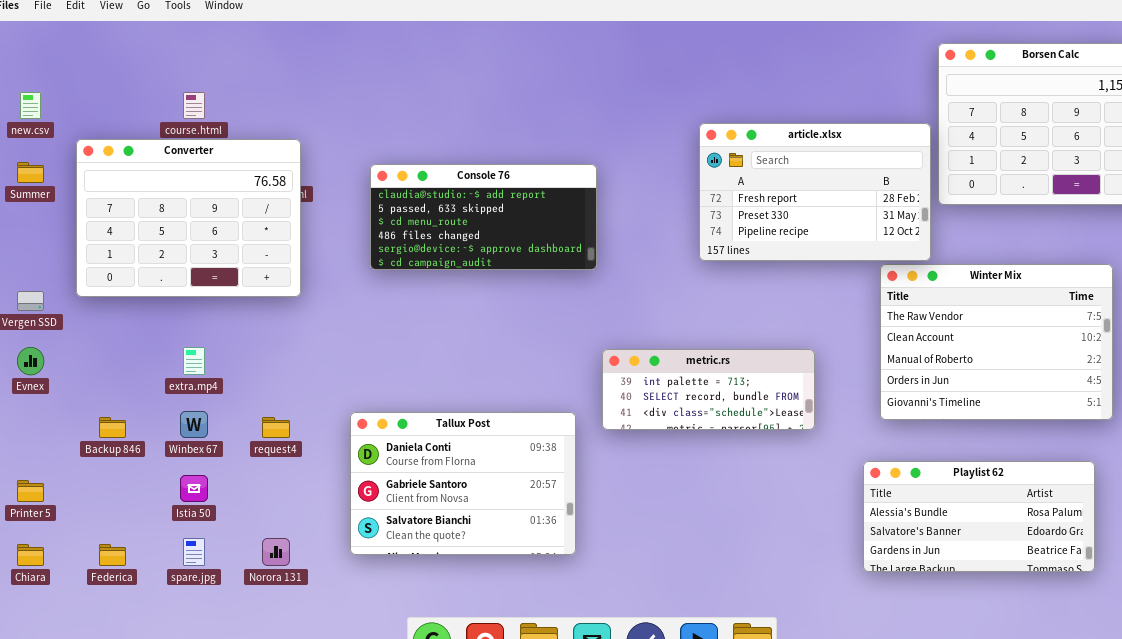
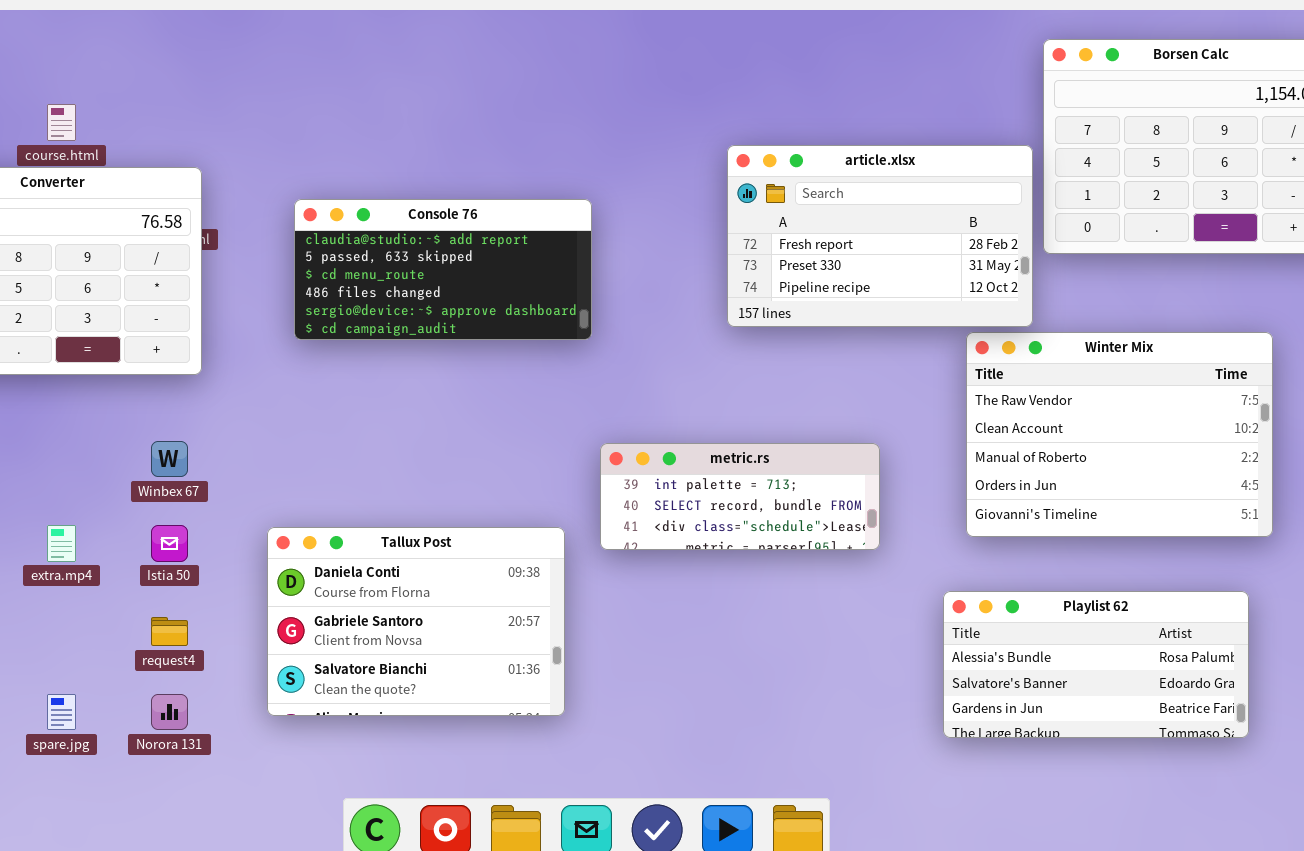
extra.mp4: [183,347,205,375] -> [47,525,76,562], moved
Winbex 67: [180,411,208,438] -> [151,441,188,477], moved
request4: [262,417,290,438] -> [151,617,188,646], moved
Istia 50: [180,475,208,502] -> [151,525,188,562], moved

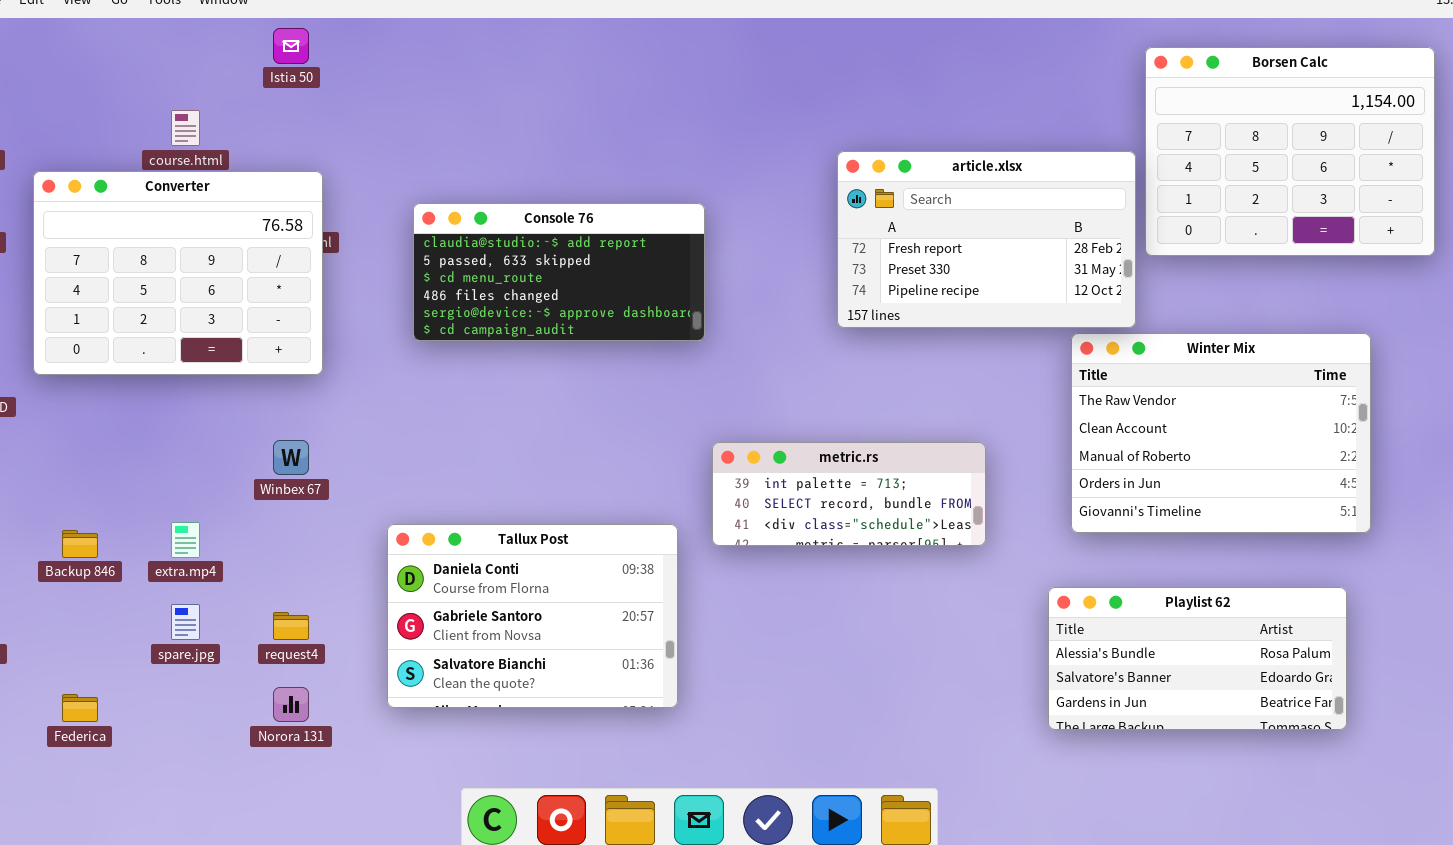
Istia 50: [151,525,188,562] -> [273,28,309,64], moved
spare.jpg: [47,694,76,730] -> [171,604,200,640], moved

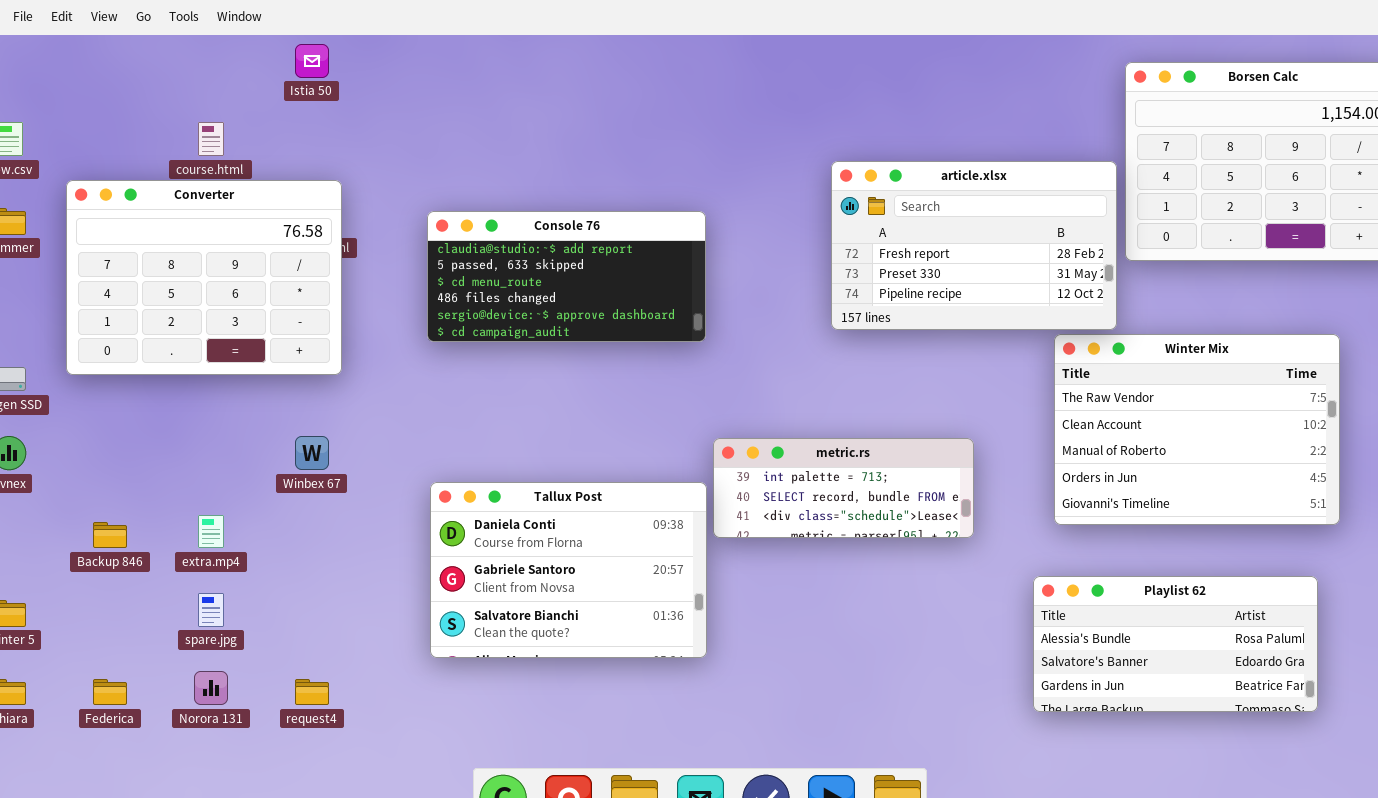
Tallux Post: [387,524,678,708] -> [430,482,707,658], moved
request4: [273,612,309,640] -> [295,679,329,705], moved
Norora 131: [273,687,309,722] -> [194,671,228,705], moved

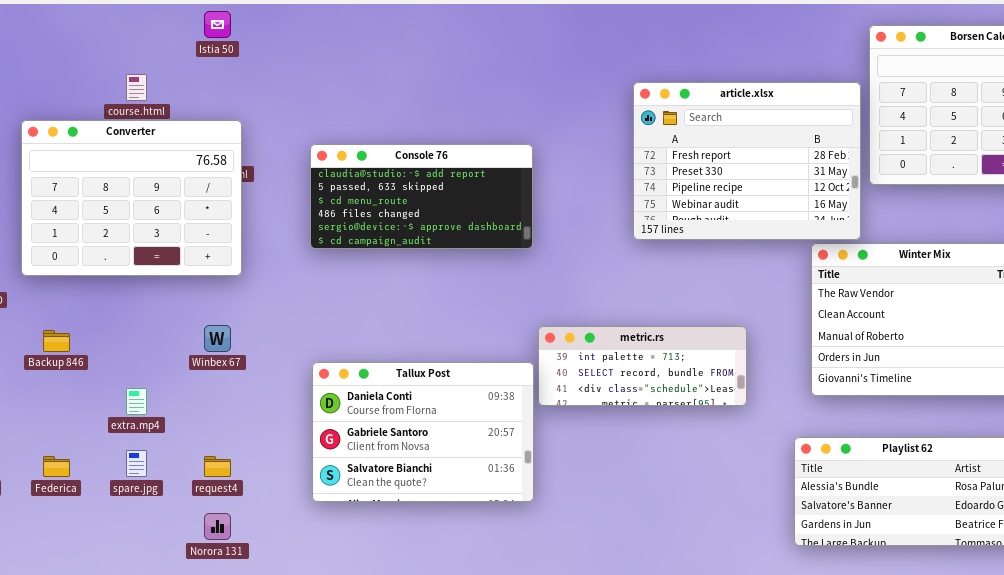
article.xlsx: [831,161,1117,330] -> [633,82,861,240], resized
Backup 846: [93,522,127,548] -> [43,330,70,352], moved
Norora 131: [194,671,228,705] -> [204,513,231,540], moved
Federica: [93,679,127,705] -> [43,456,70,477], moved
request4: [295,679,329,705] -> [204,456,231,477], moved

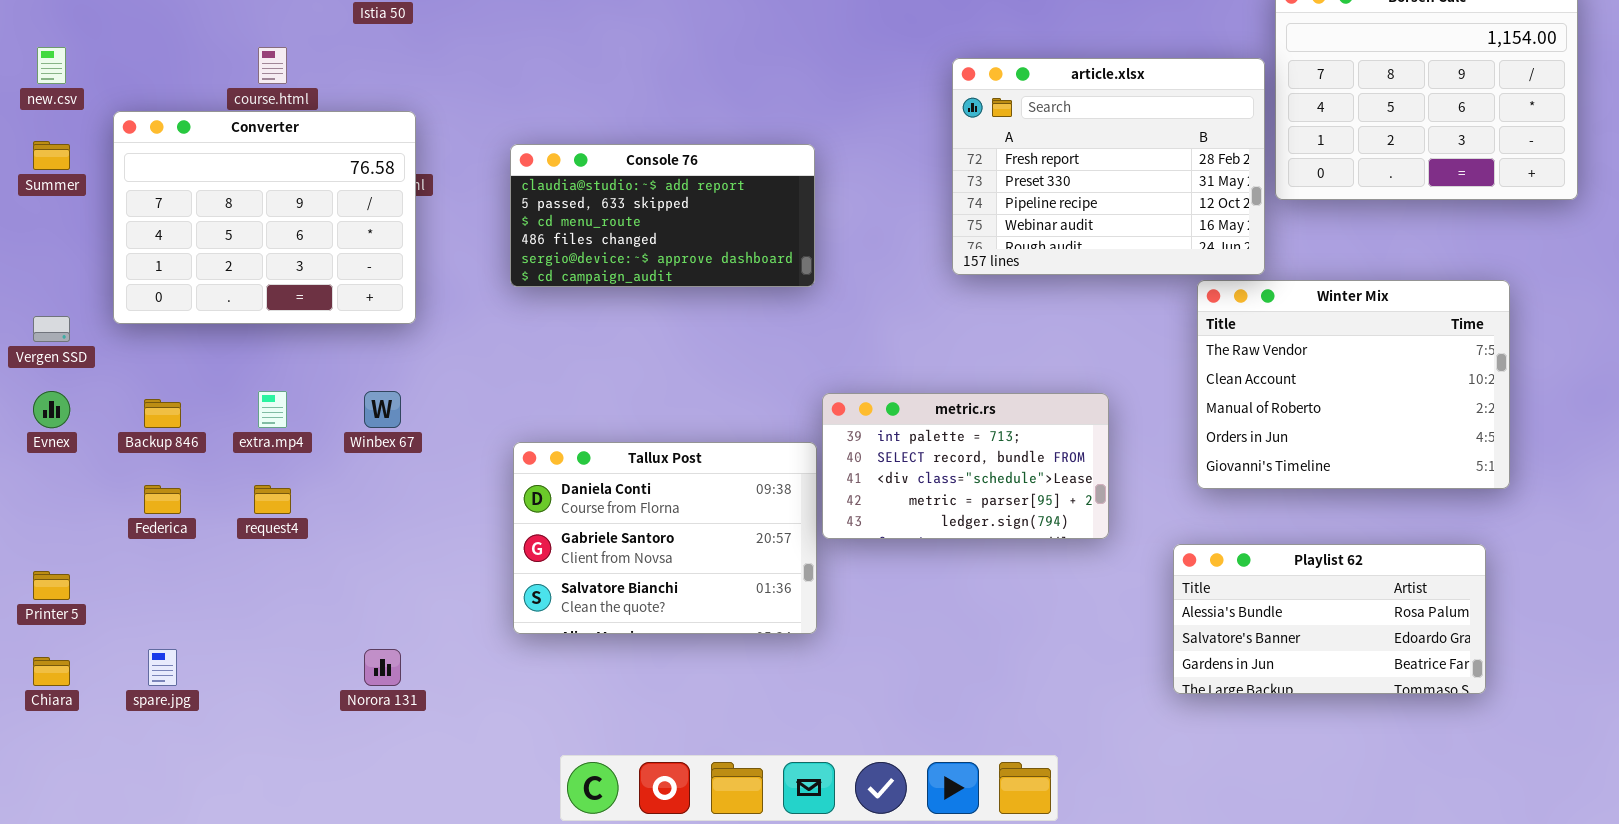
metric.rs: [538,326,747,406] -> [822,393,1109,539], resized
extra.mp4: [126,388,147,415] -> [258,391,287,428], moved
spare.jpg: [126,450,147,477] -> [148,649,177,686], moved
Federica: [43,456,70,477] -> [144,485,181,514], moved
request4: [204,456,231,477] -> [254,485,291,514], moved

